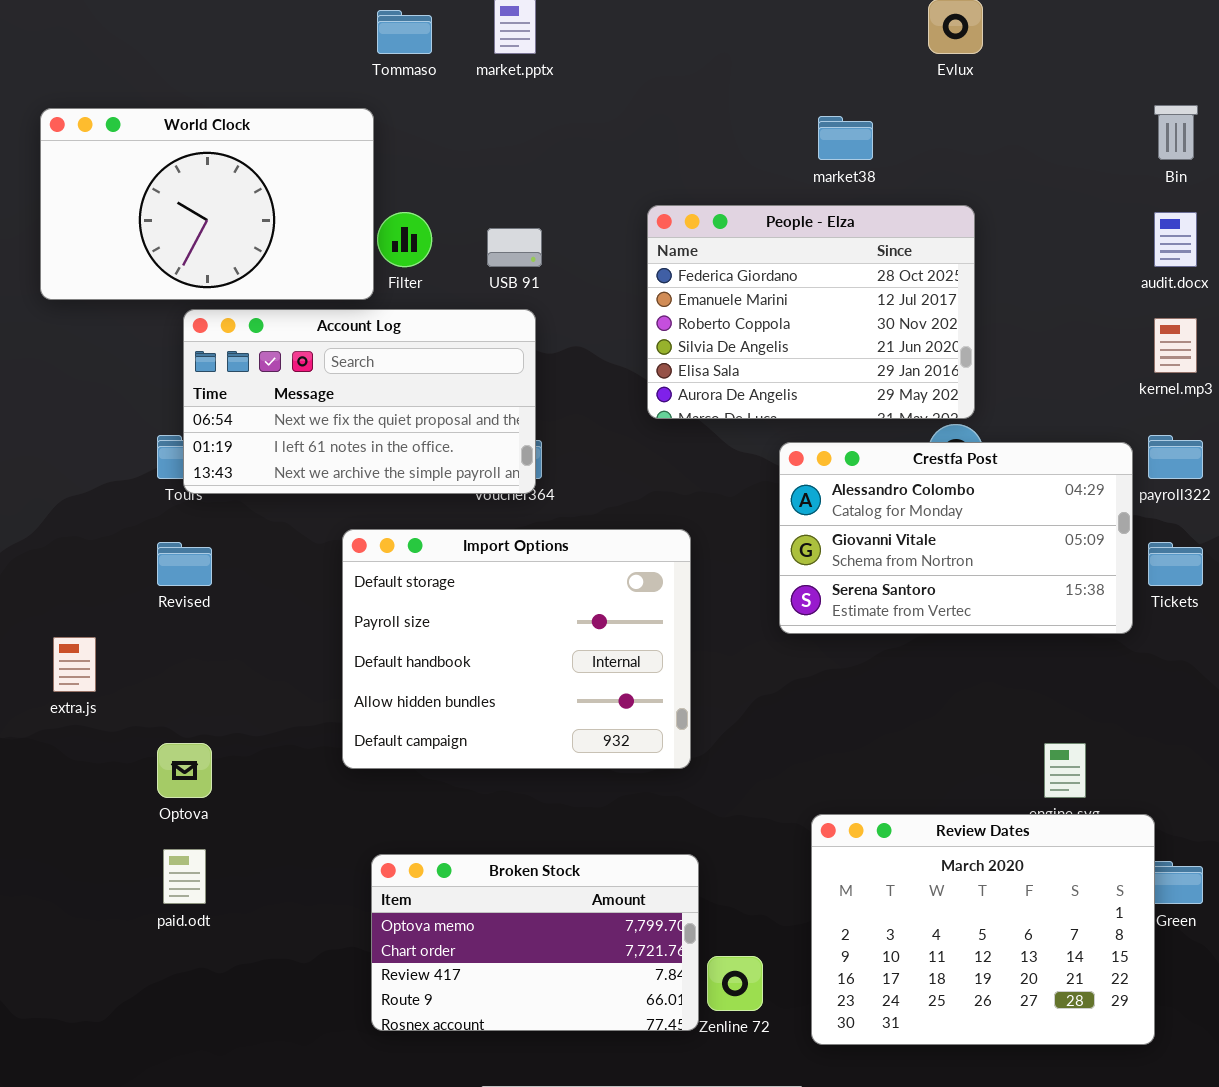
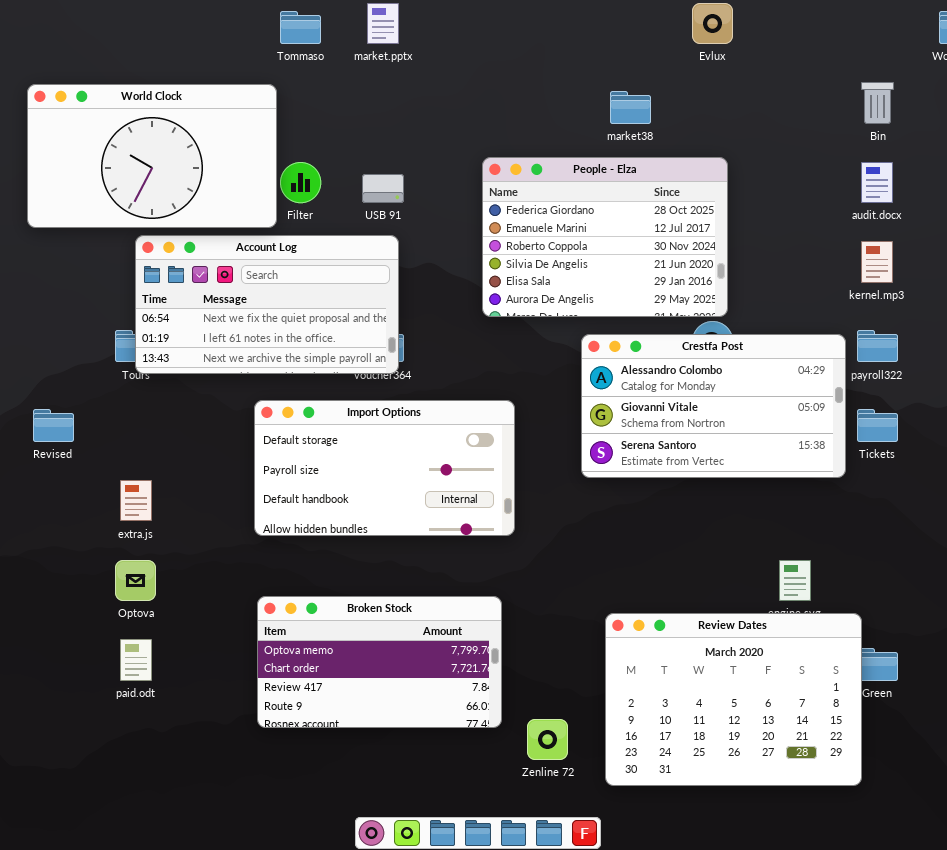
Import Options: [342,529,691,769] -> [254,400,515,536], resized
Revised: [157,542,212,586] -> [33,409,74,442], moved
extra.js: [53,637,96,692] -> [120,480,152,521], moved
Broken Stock: [371,854,699,1031] -> [257,596,502,728], moved

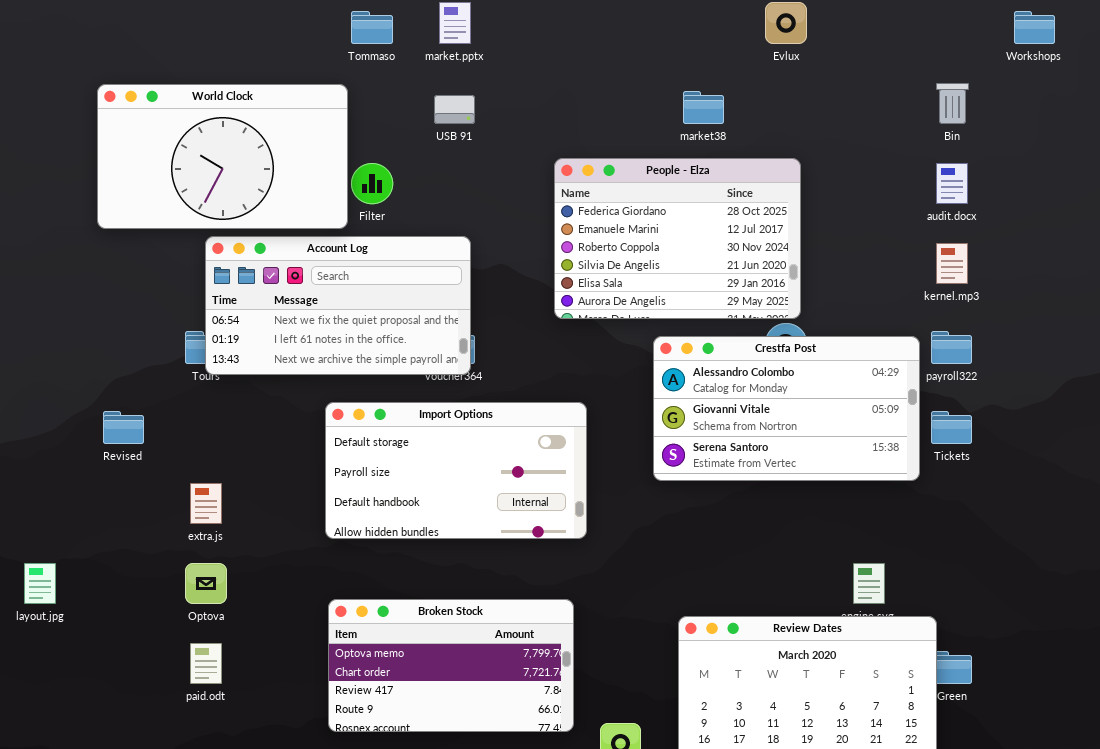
USB 91: [362,174,404,203] -> [434,95,475,124], moved

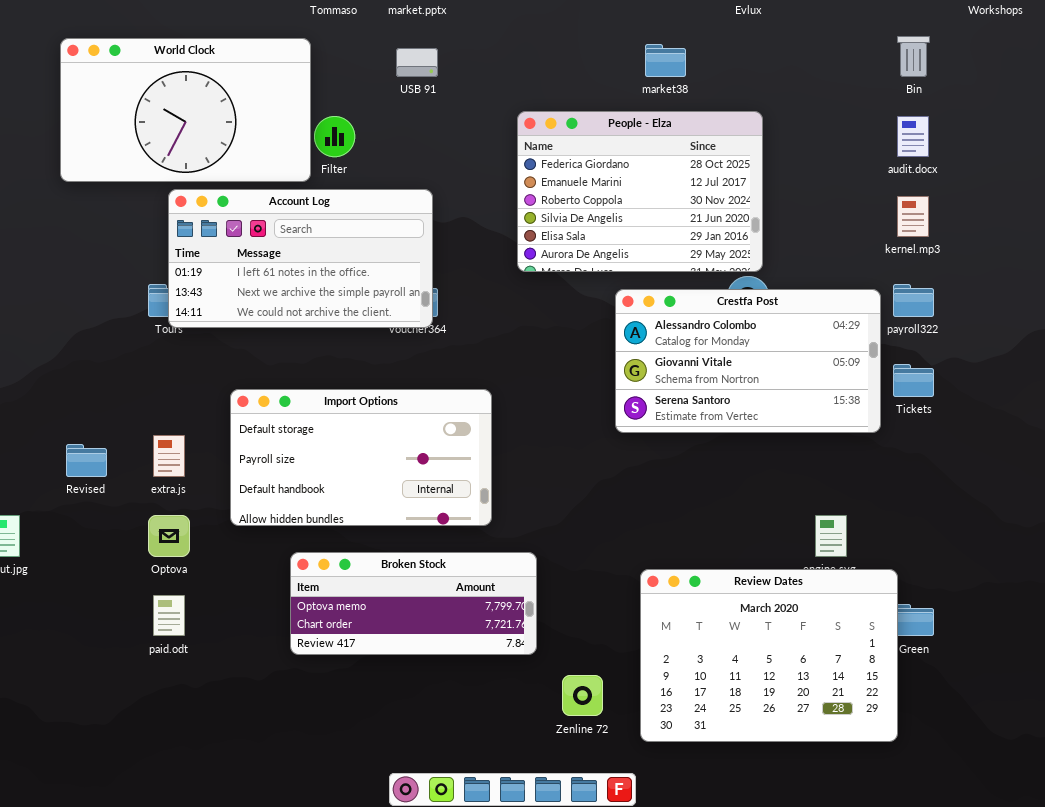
Account Log: [205,236,471,375] -> [168,189,433,328], scrolled down 1 row
Import Options: [325,402,587,539] -> [230,389,492,526], moved
Revised: [103,411,144,444] -> [66,444,107,477], moved
Broken Stock: [328,599,574,732] -> [290,552,537,655], resized

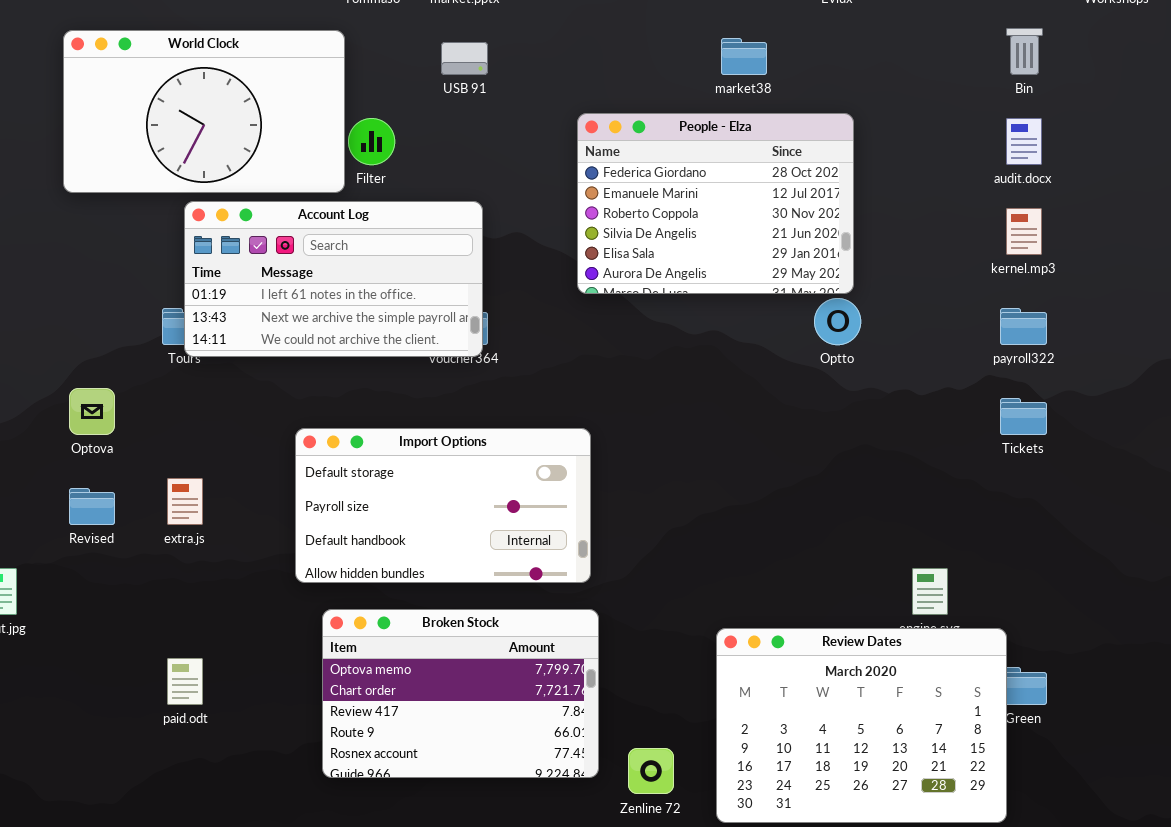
Crestfa Post: [615,289,881,433] -> none, closed
Import Options: [230,389,492,526] -> [295,428,591,583], moved
Optova: [148,515,190,557] -> [69,388,115,435], moved
Broken Stock: [290,552,537,655] -> [322,609,599,778], resized

